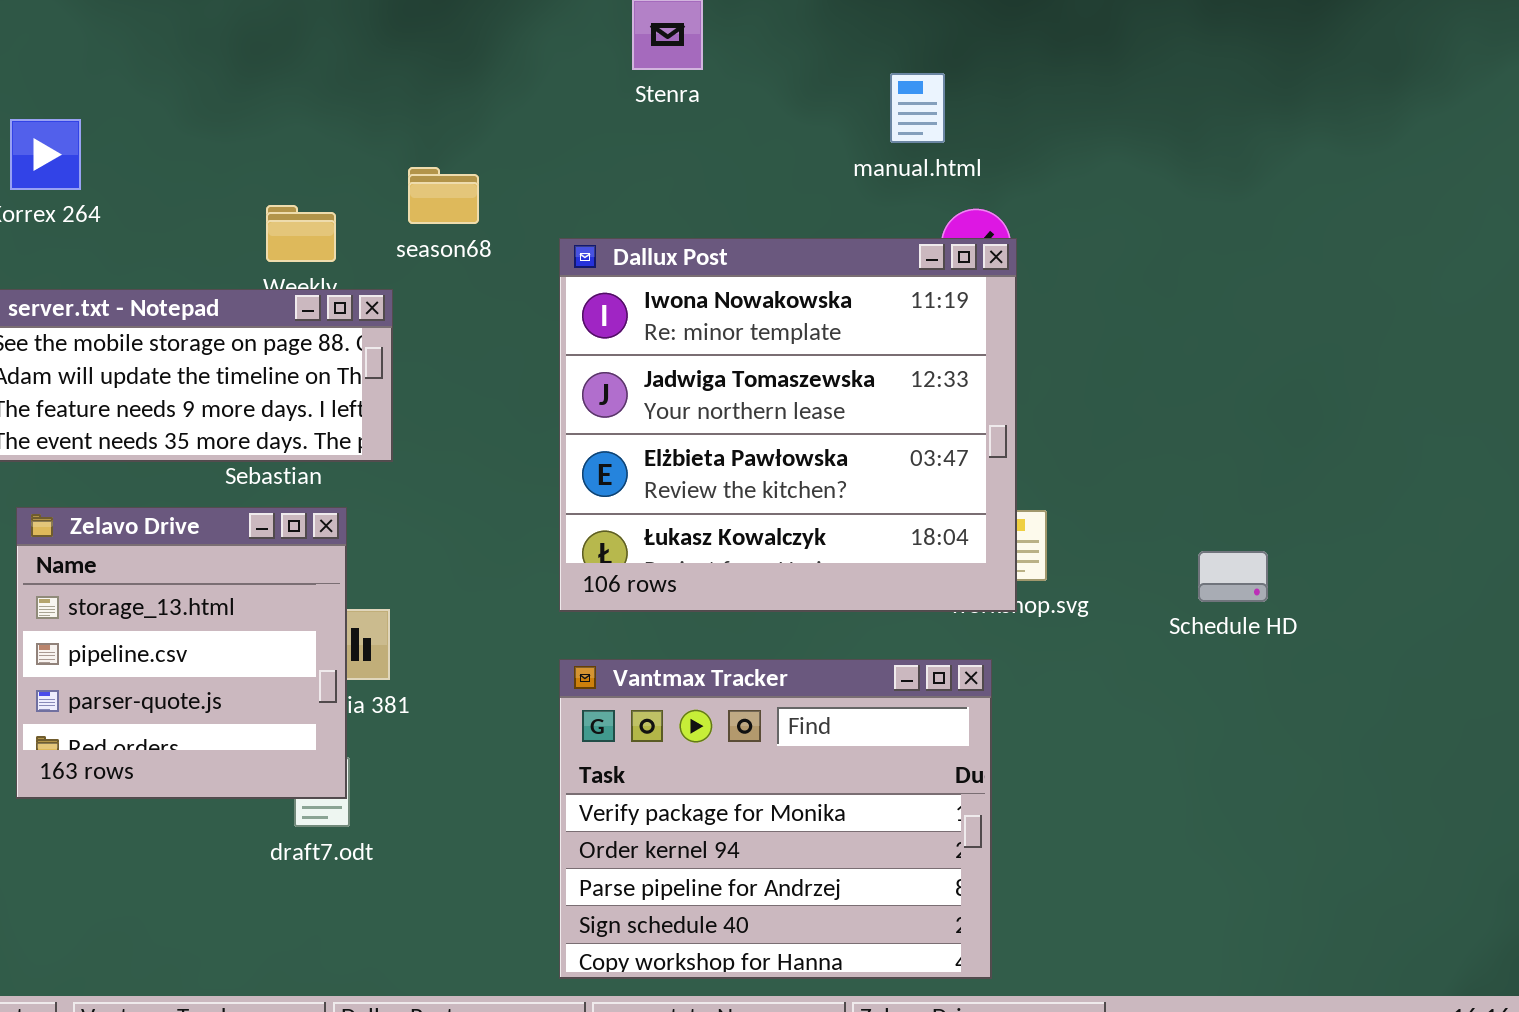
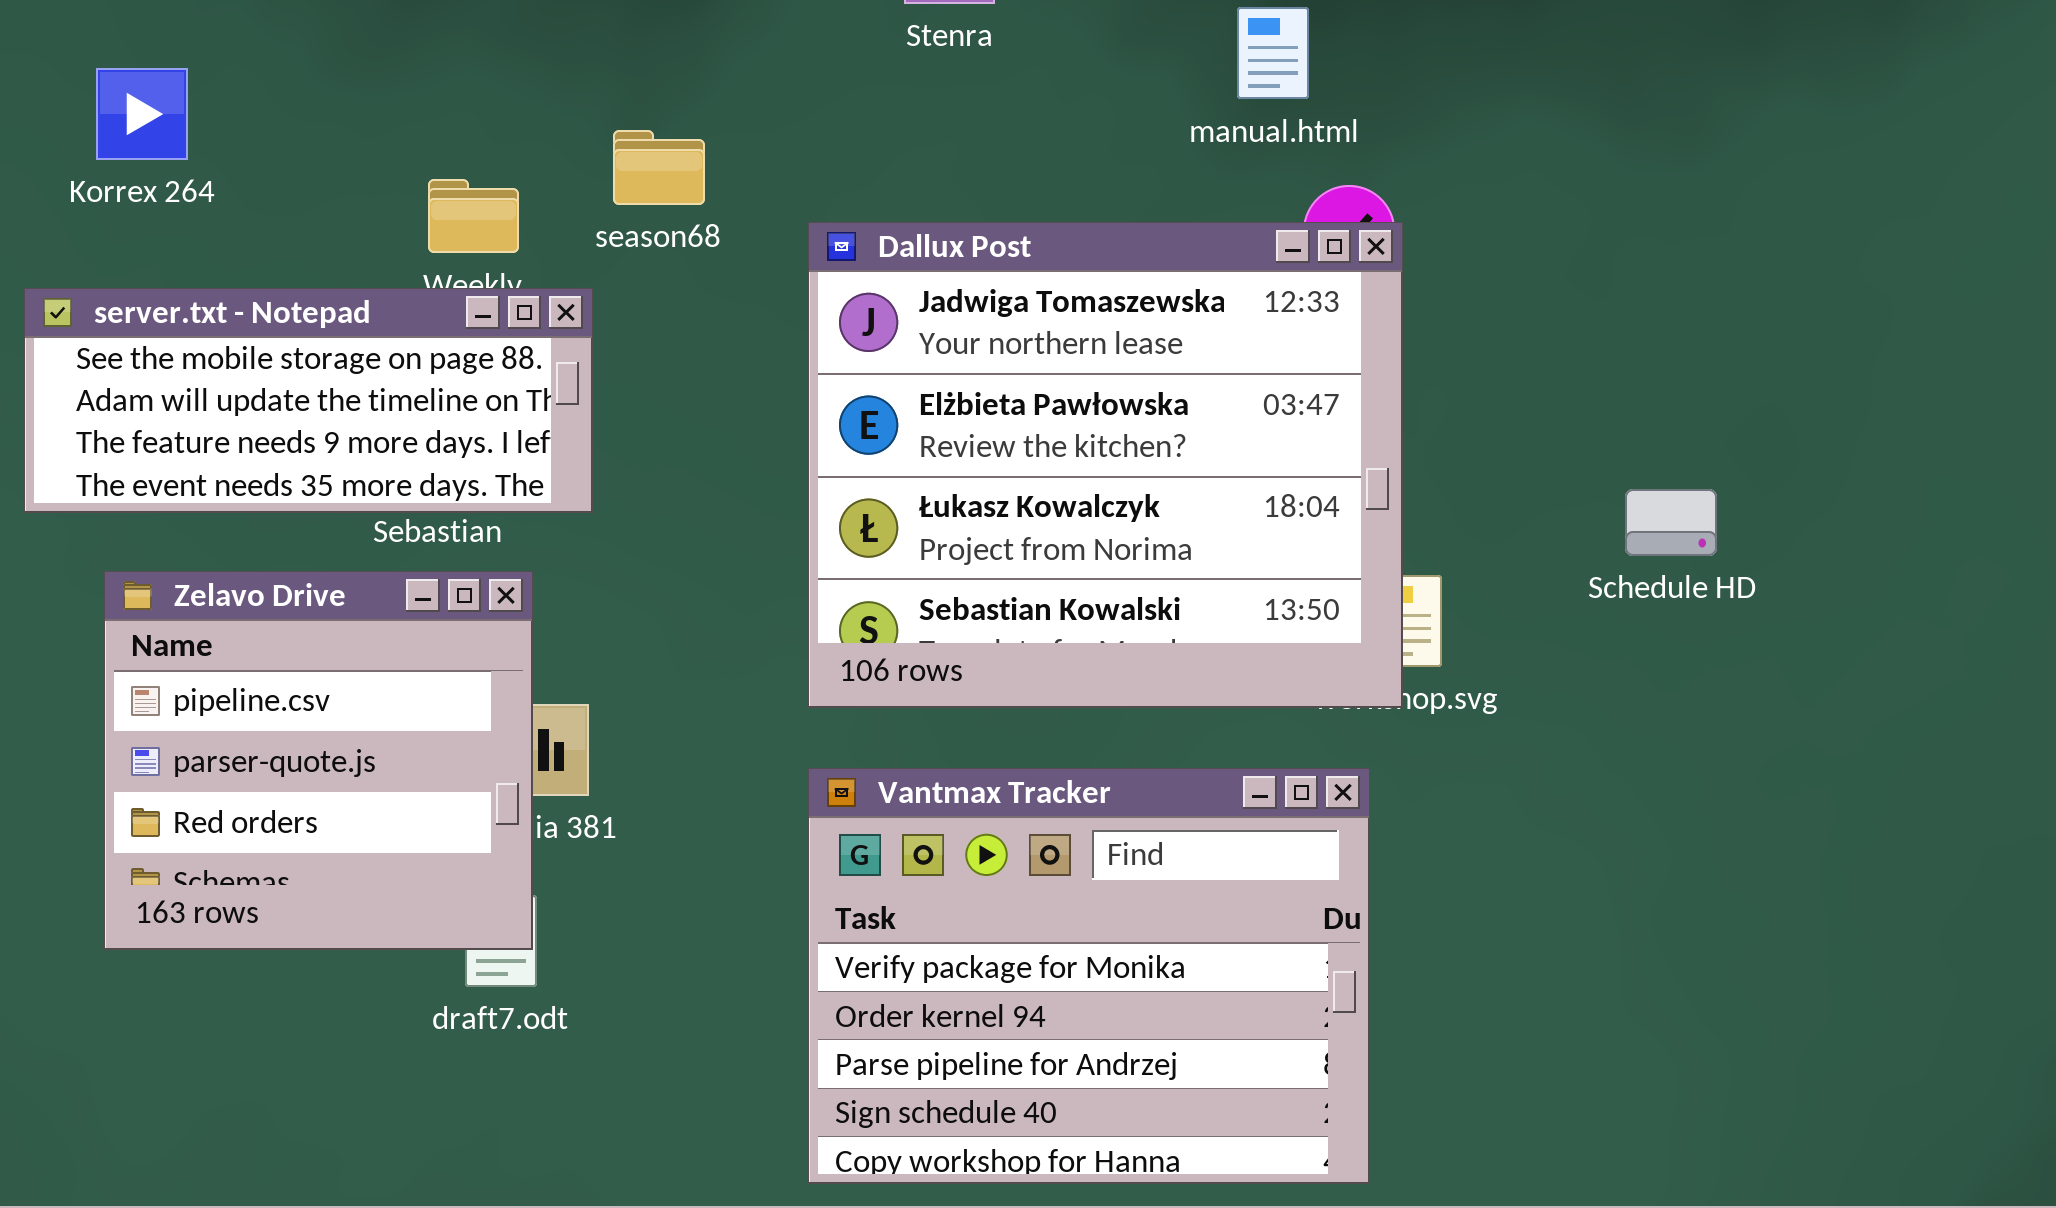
Dallux Post: [559,238,1017,612] -> [808,222,1403,708], scrolled down 1 row
Zelavo Drive: [16,507,347,799] -> [104,571,533,950], scrolled down 1 row
Schedule HD: [1198,551,1268,602] -> [1625,489,1717,556], moved

